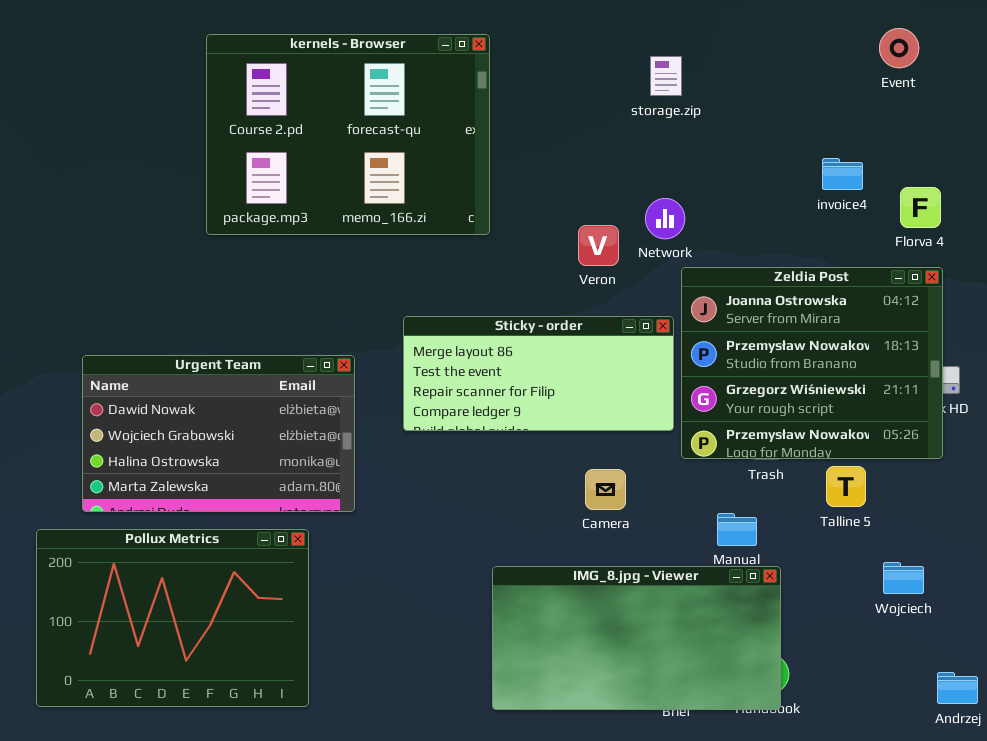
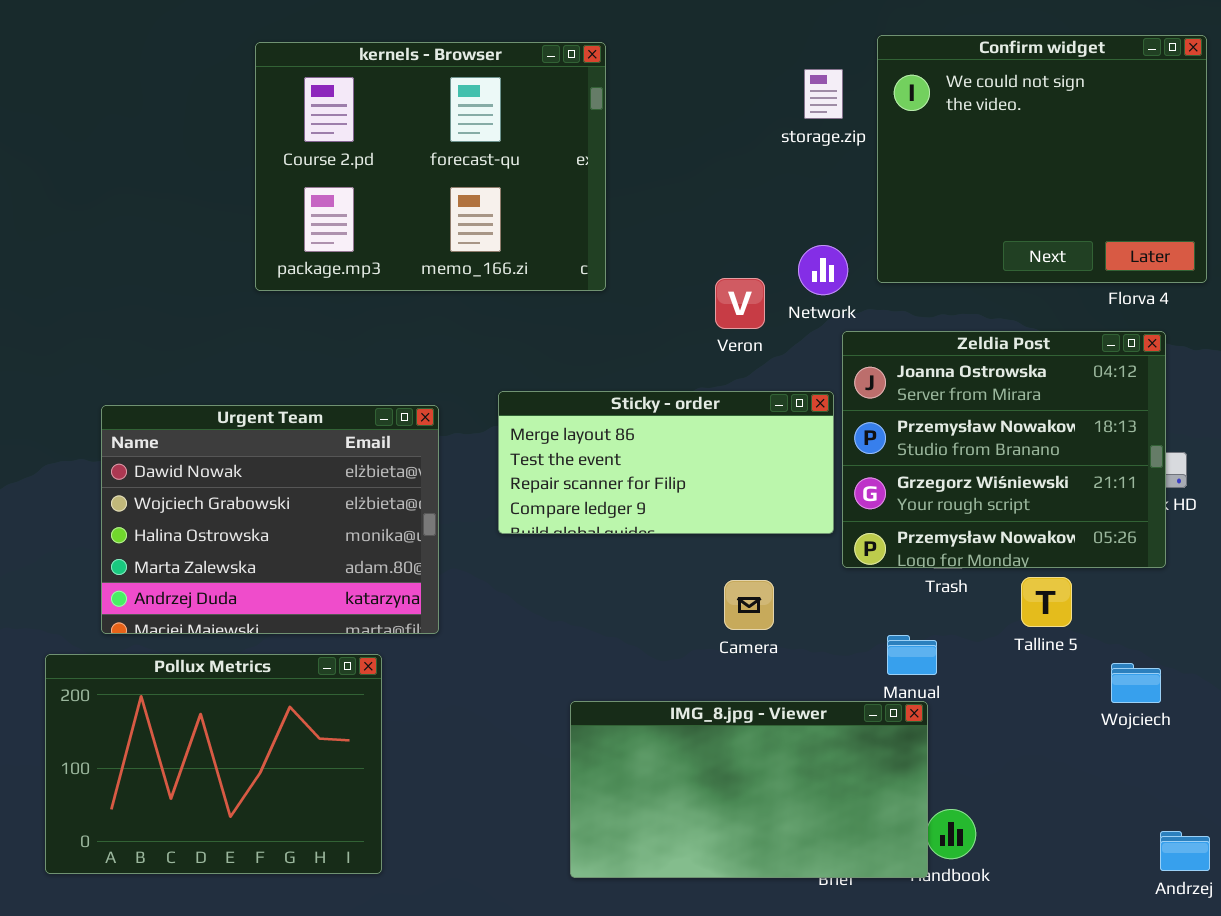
Confirm widget: none -> [877,35,1207,283], opened
Urgent Team: [82,355,355,512] -> [101,405,439,634], resized
Wojciech: [883,562,924,594] -> [1111,663,1161,703], moved
IMG_8.jpg - Viewer: [492,566,781,710] -> [570,701,928,878], moved

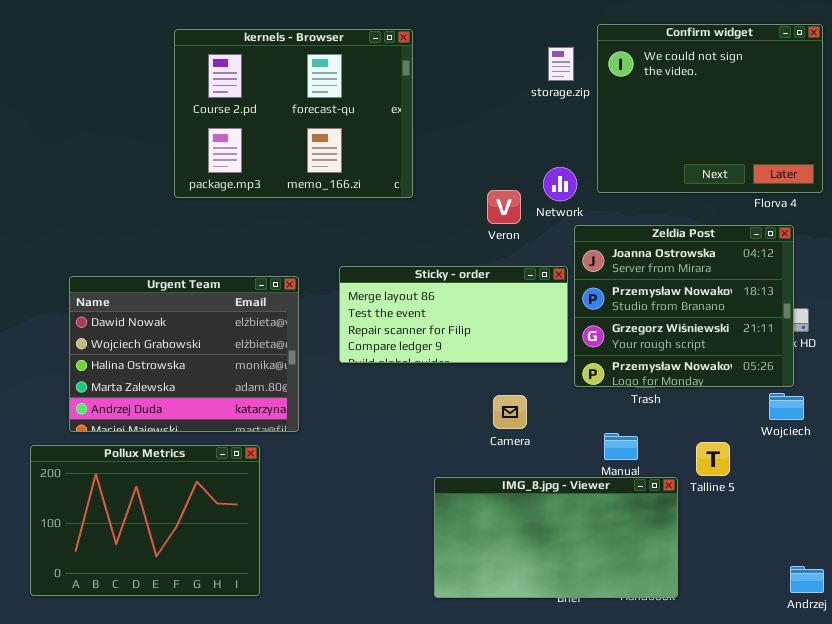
Talline 5: [1021,577,1072,627] -> [696,442,730,476], moved
Wojciech: [1111,663,1161,703] -> [769,393,804,420], moved
IMG_8.jpg - Viewer: [570,701,928,878] -> [434,477,678,598], moved

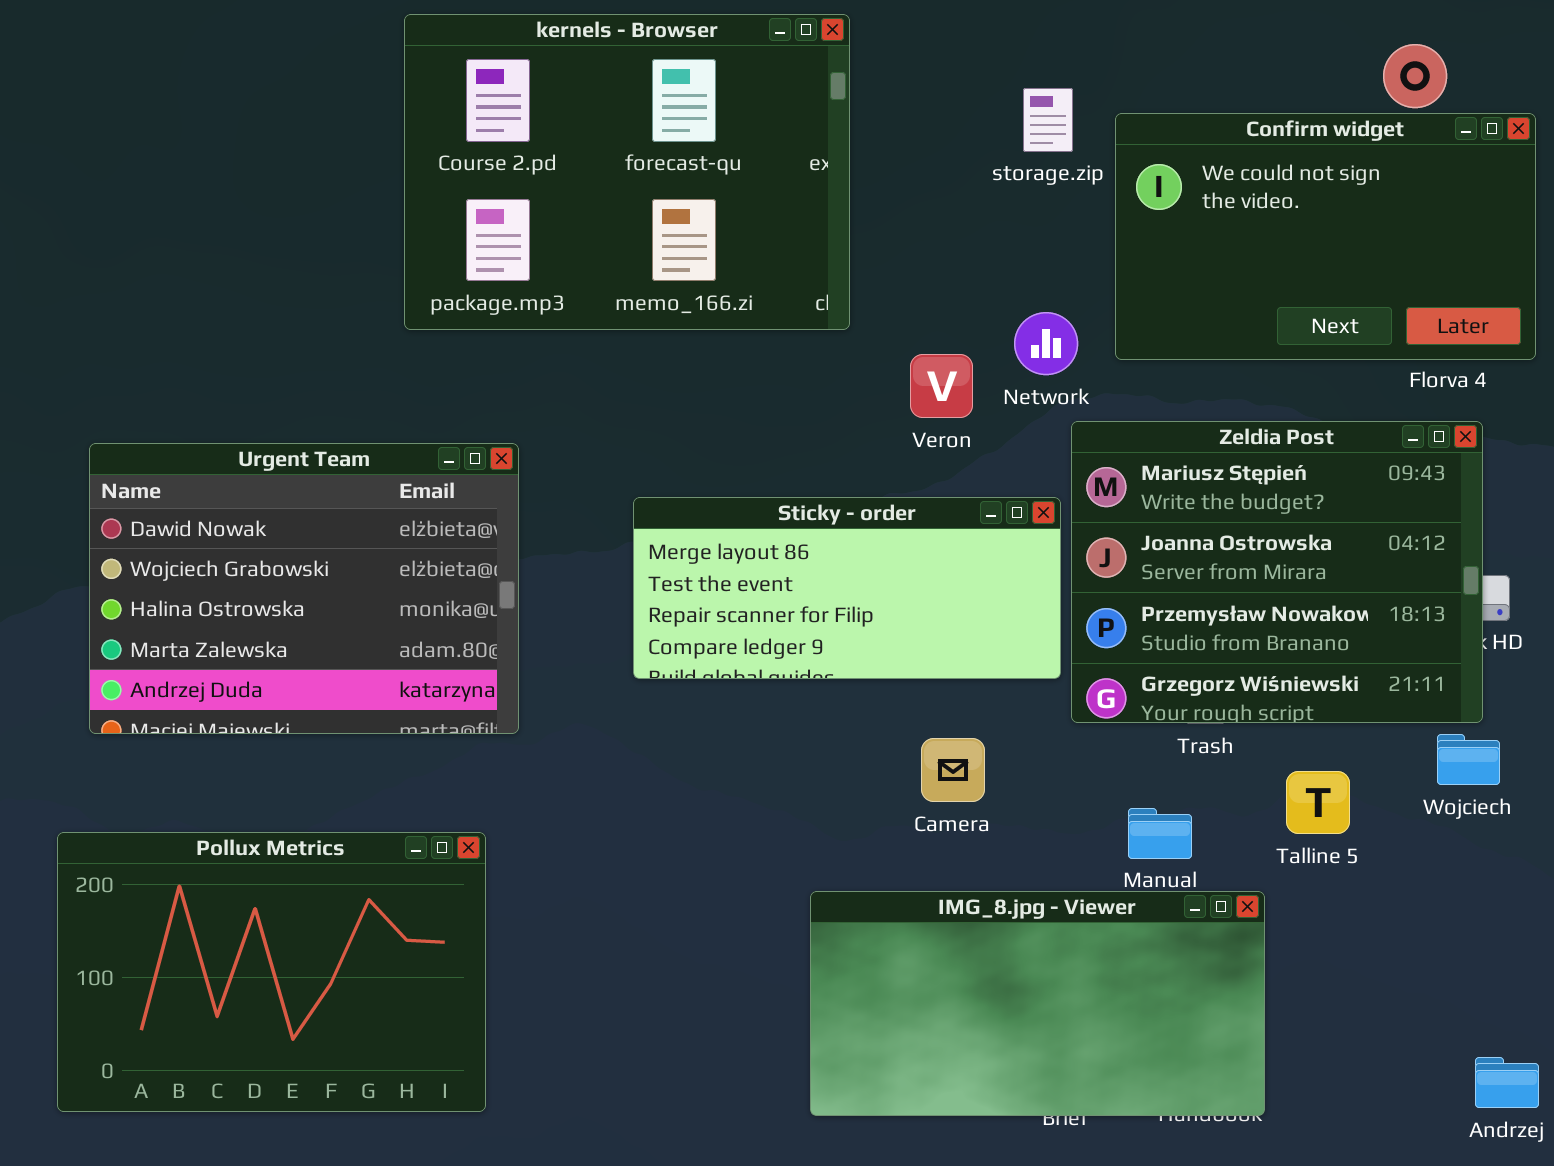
Confirm widget: [597,24,823,193] -> [1115,113,1536,360], resized
kernels - Browser: [174,29,413,198] -> [404,14,850,330], moved
Zeldia Post: [574,225,794,387] -> [1071,421,1483,723], scrolled up 1 row
Urgent Team: [69,276,299,432] -> [89,443,519,734], moved
Talline 5: [696,442,730,476] -> [1286,771,1350,834], moved

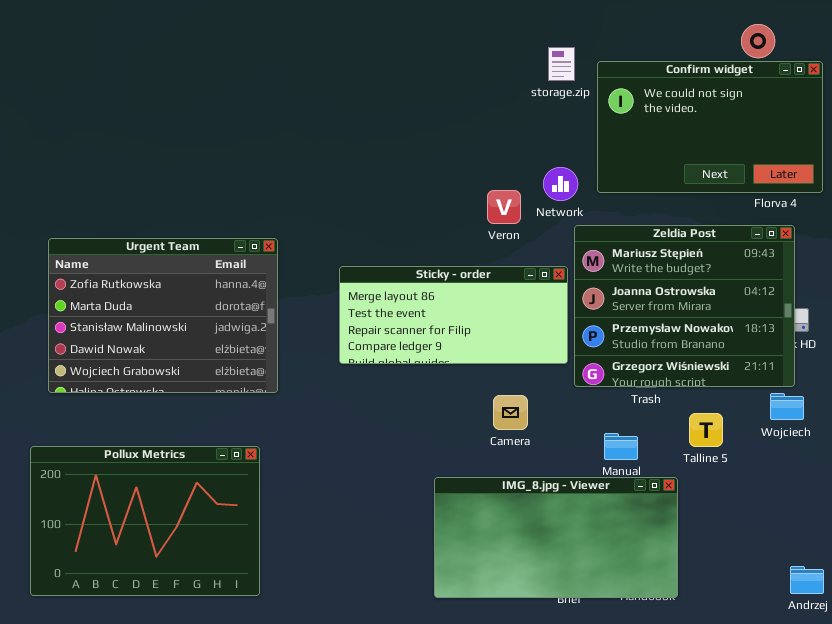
kernels - Browser: [404,14,850,330] -> none, closed
Urgent Team: [89,443,519,734] -> [48,238,278,393], scrolled up 3 rows

